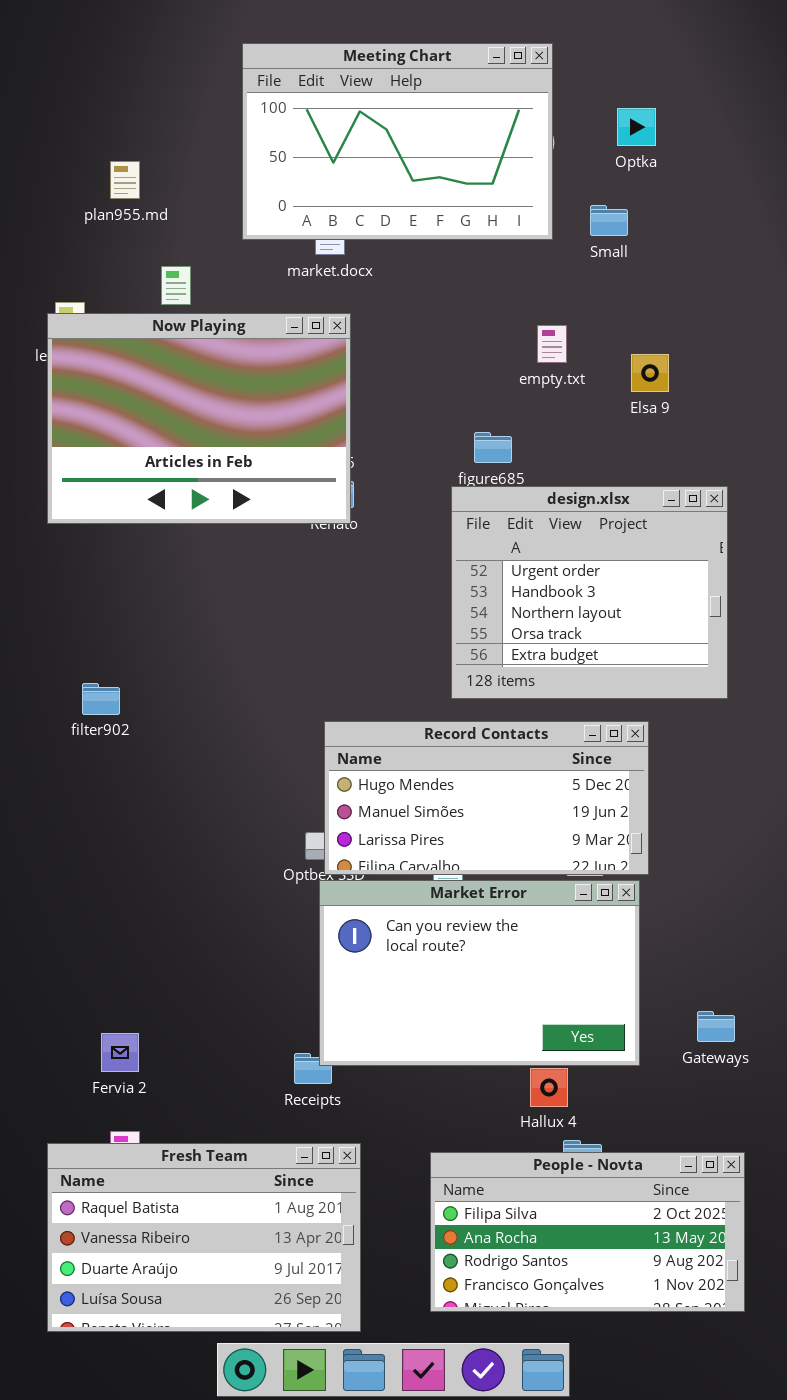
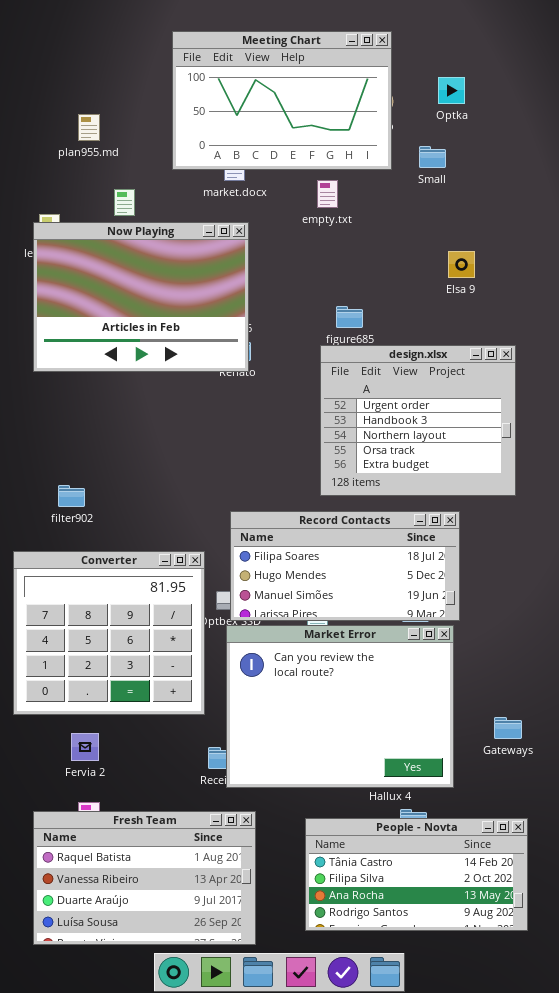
empty.txt: [537,325,567,363] -> [317,180,338,208], moved
Record Contacts: [324,721,649,875] -> [230,511,460,621], scrolled up 1 row
Converter: none -> [13,551,205,715], opened
Market Error: [319,880,640,1066] -> [226,625,454,788], resized
People - Novta: [430,1152,745,1312] -> [305,818,528,931], scrolled up 1 row

